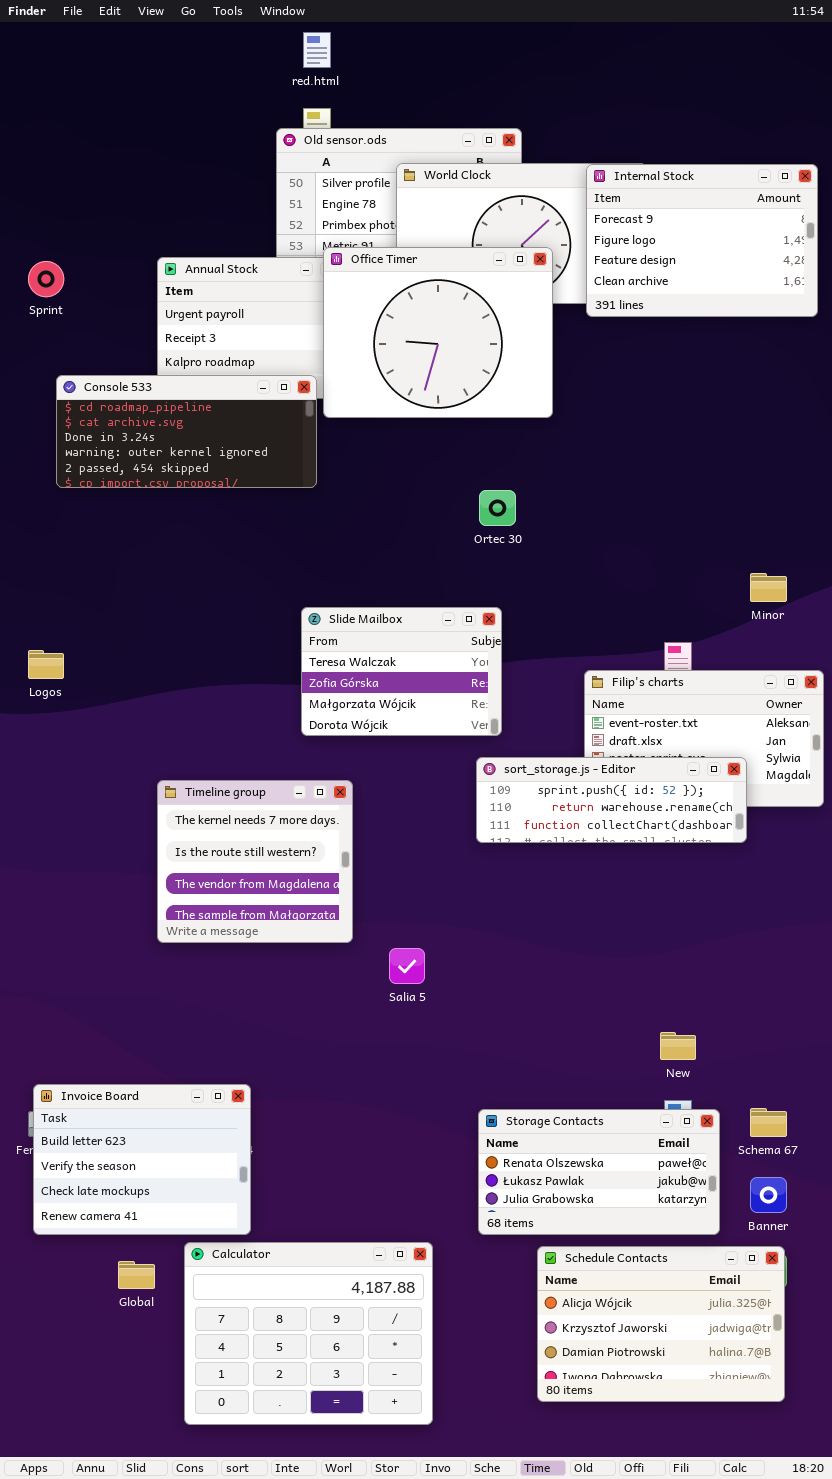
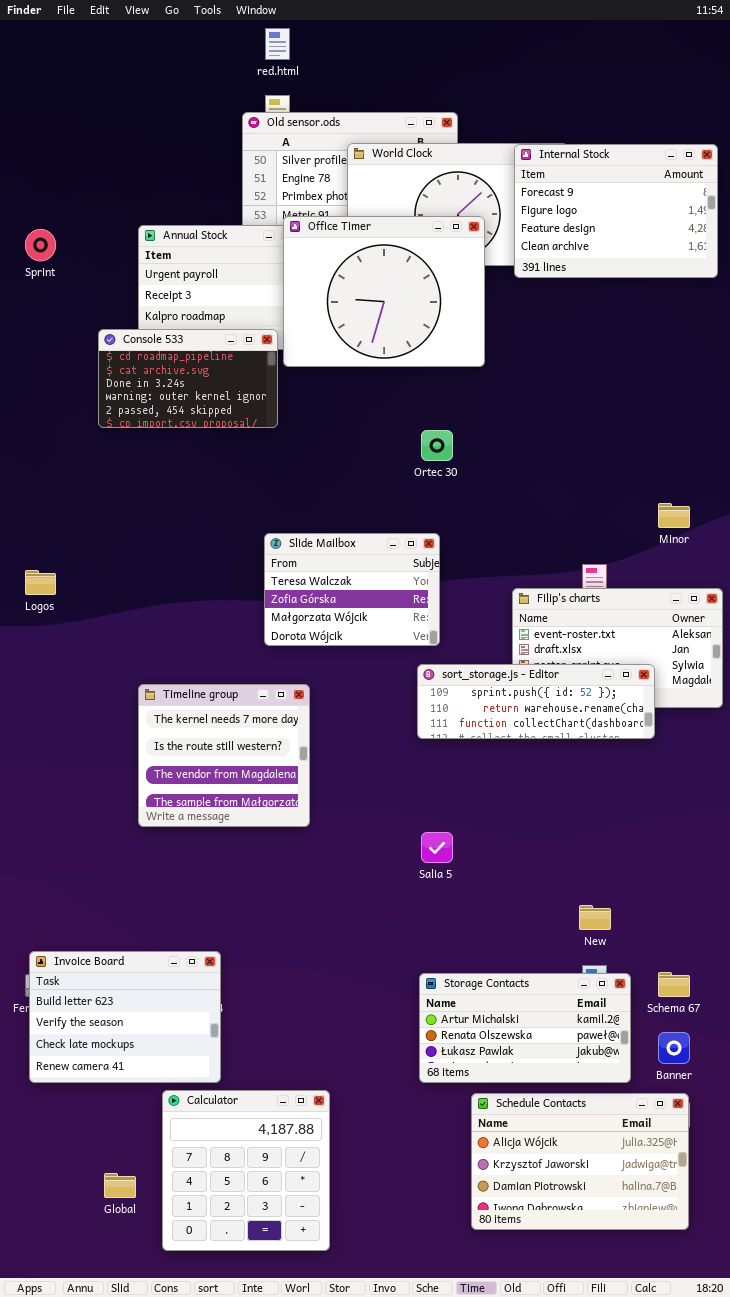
Console 533: [56,375,317,488] -> [98,329,278,428], resized
Salia 5: [389,948,425,984] -> [421,832,453,863], moved
Storage Contacts: [478,1109,720,1235] -> [419,973,631,1083], scrolled up 1 row
Calculator: [184,1242,433,1425] -> [162,1090,330,1251], resized
Global: [118,1261,155,1289] -> [104,1173,136,1198], moved

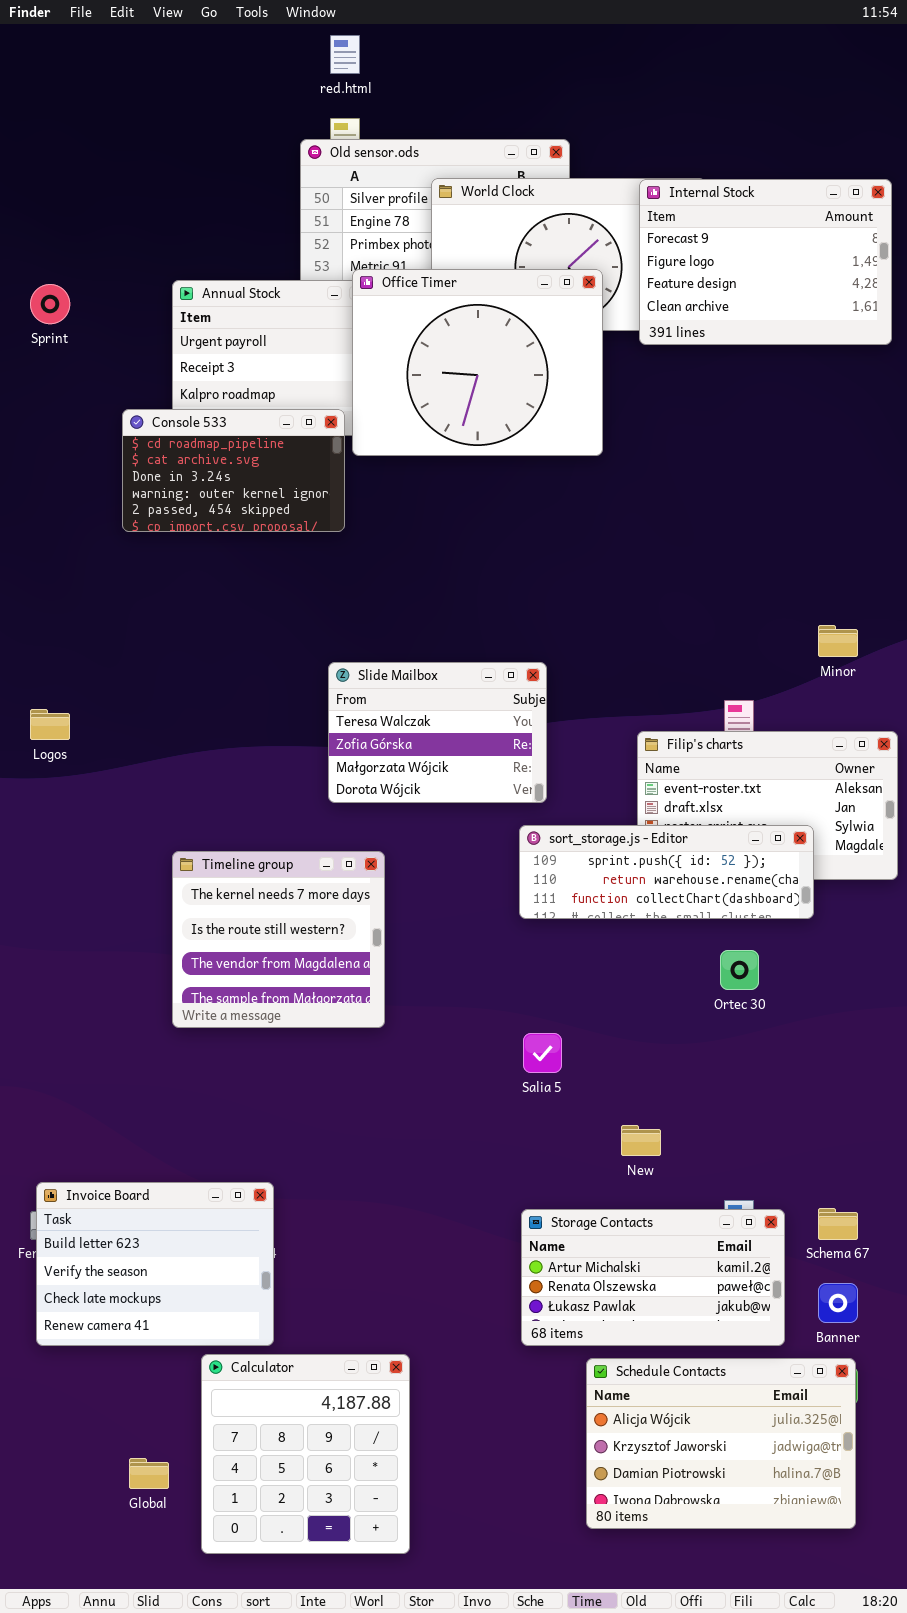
Ortec 30: [421,430,453,461] -> [720,950,759,990], moved
New: [579,905,611,930] -> [621,1125,661,1156], moved

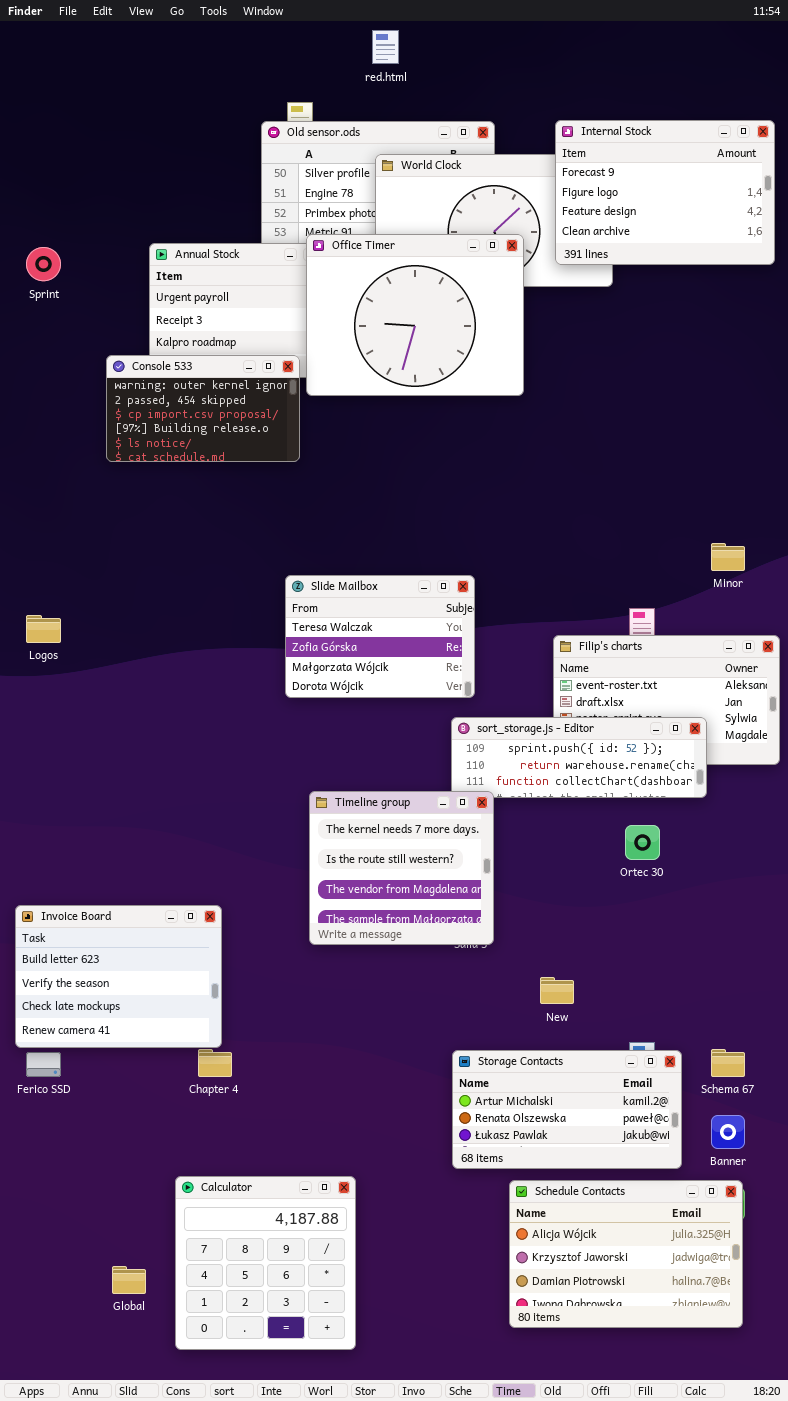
red.html: [330,35,360,74] -> [372,30,399,64], moved
Internal Stock: [639,179,892,345] -> [555,120,775,265], moved
Console 533: [122,409,345,532] -> [106,355,300,462], scrolled down 3 rows
Timeline group: [172,851,385,1028] -> [309,791,494,945], moved
Invoice Board: [36,1182,274,1346] -> [15,905,222,1048], moved

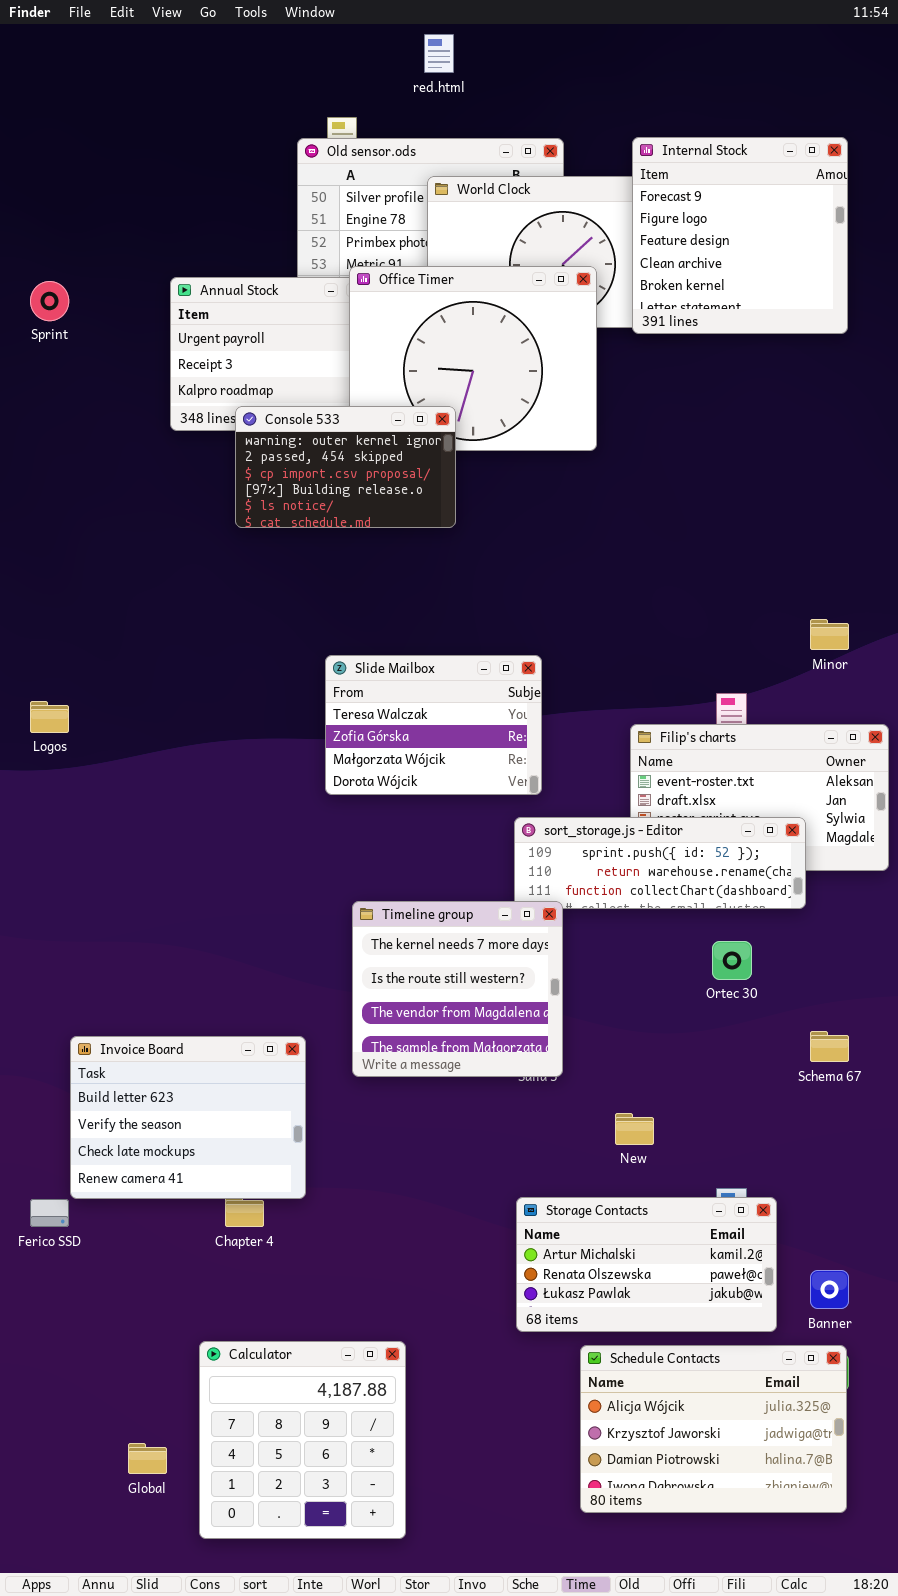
Internal Stock: [555,120,775,265] -> [632,137,848,334], resized
Console 533: [106,355,300,462] -> [235,406,456,528], moved
Invoice Board: [15,905,222,1048] -> [70,1036,306,1199], moved
Schema 67: [711,1049,745,1077] -> [810,1031,849,1062], moved

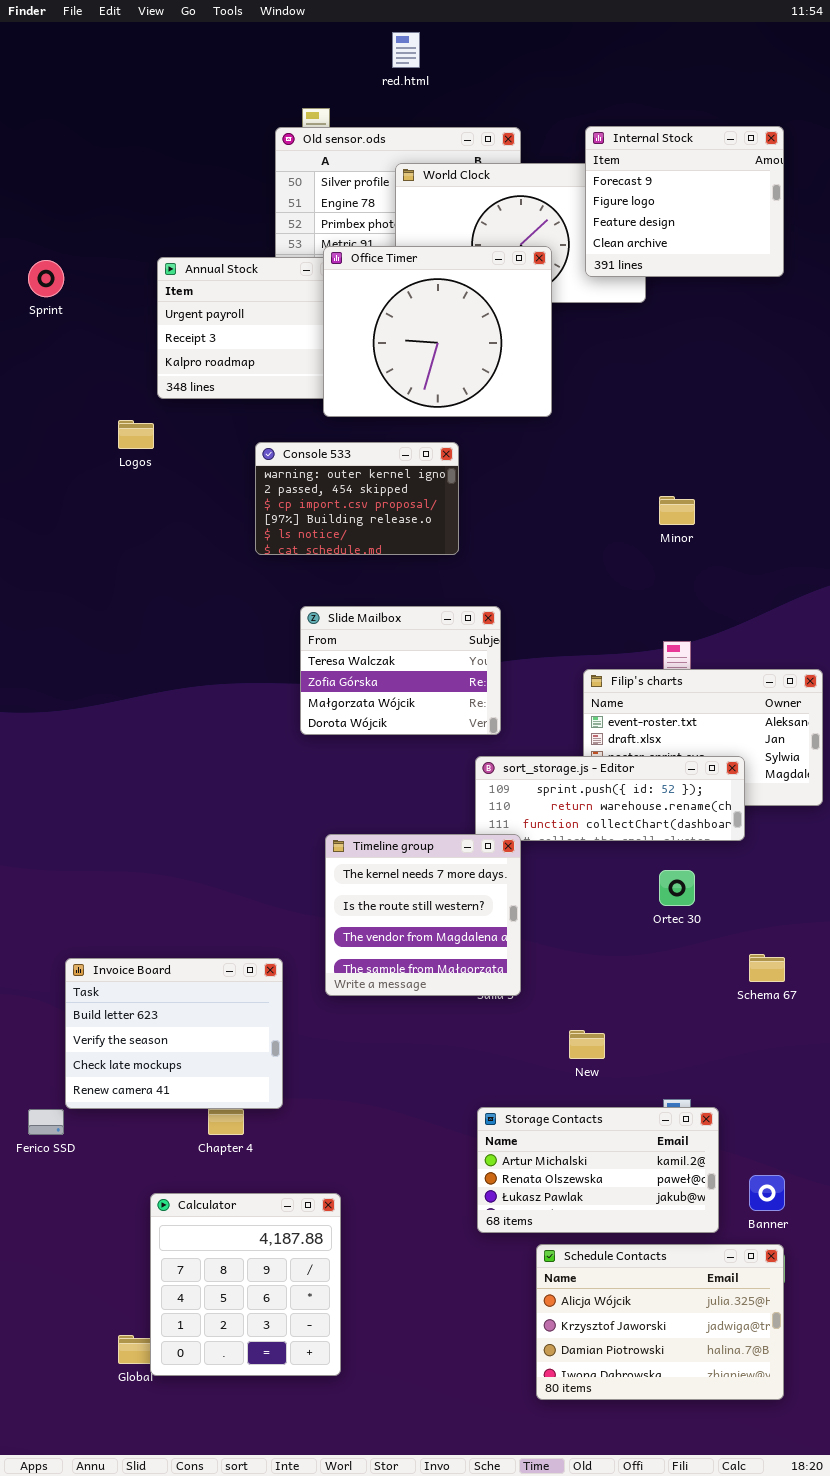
Internal Stock: [632,137,848,334] -> [585,126,784,277], resized
Console 533: [235,406,456,528] -> [255,442,459,555], moved
Minor: [810,619,849,650] -> [659,496,695,525], moved
Logos: [30,701,69,733] -> [118,420,154,449], moved
Calculator: [199,1341,406,1539] -> [150,1193,341,1376], moved

